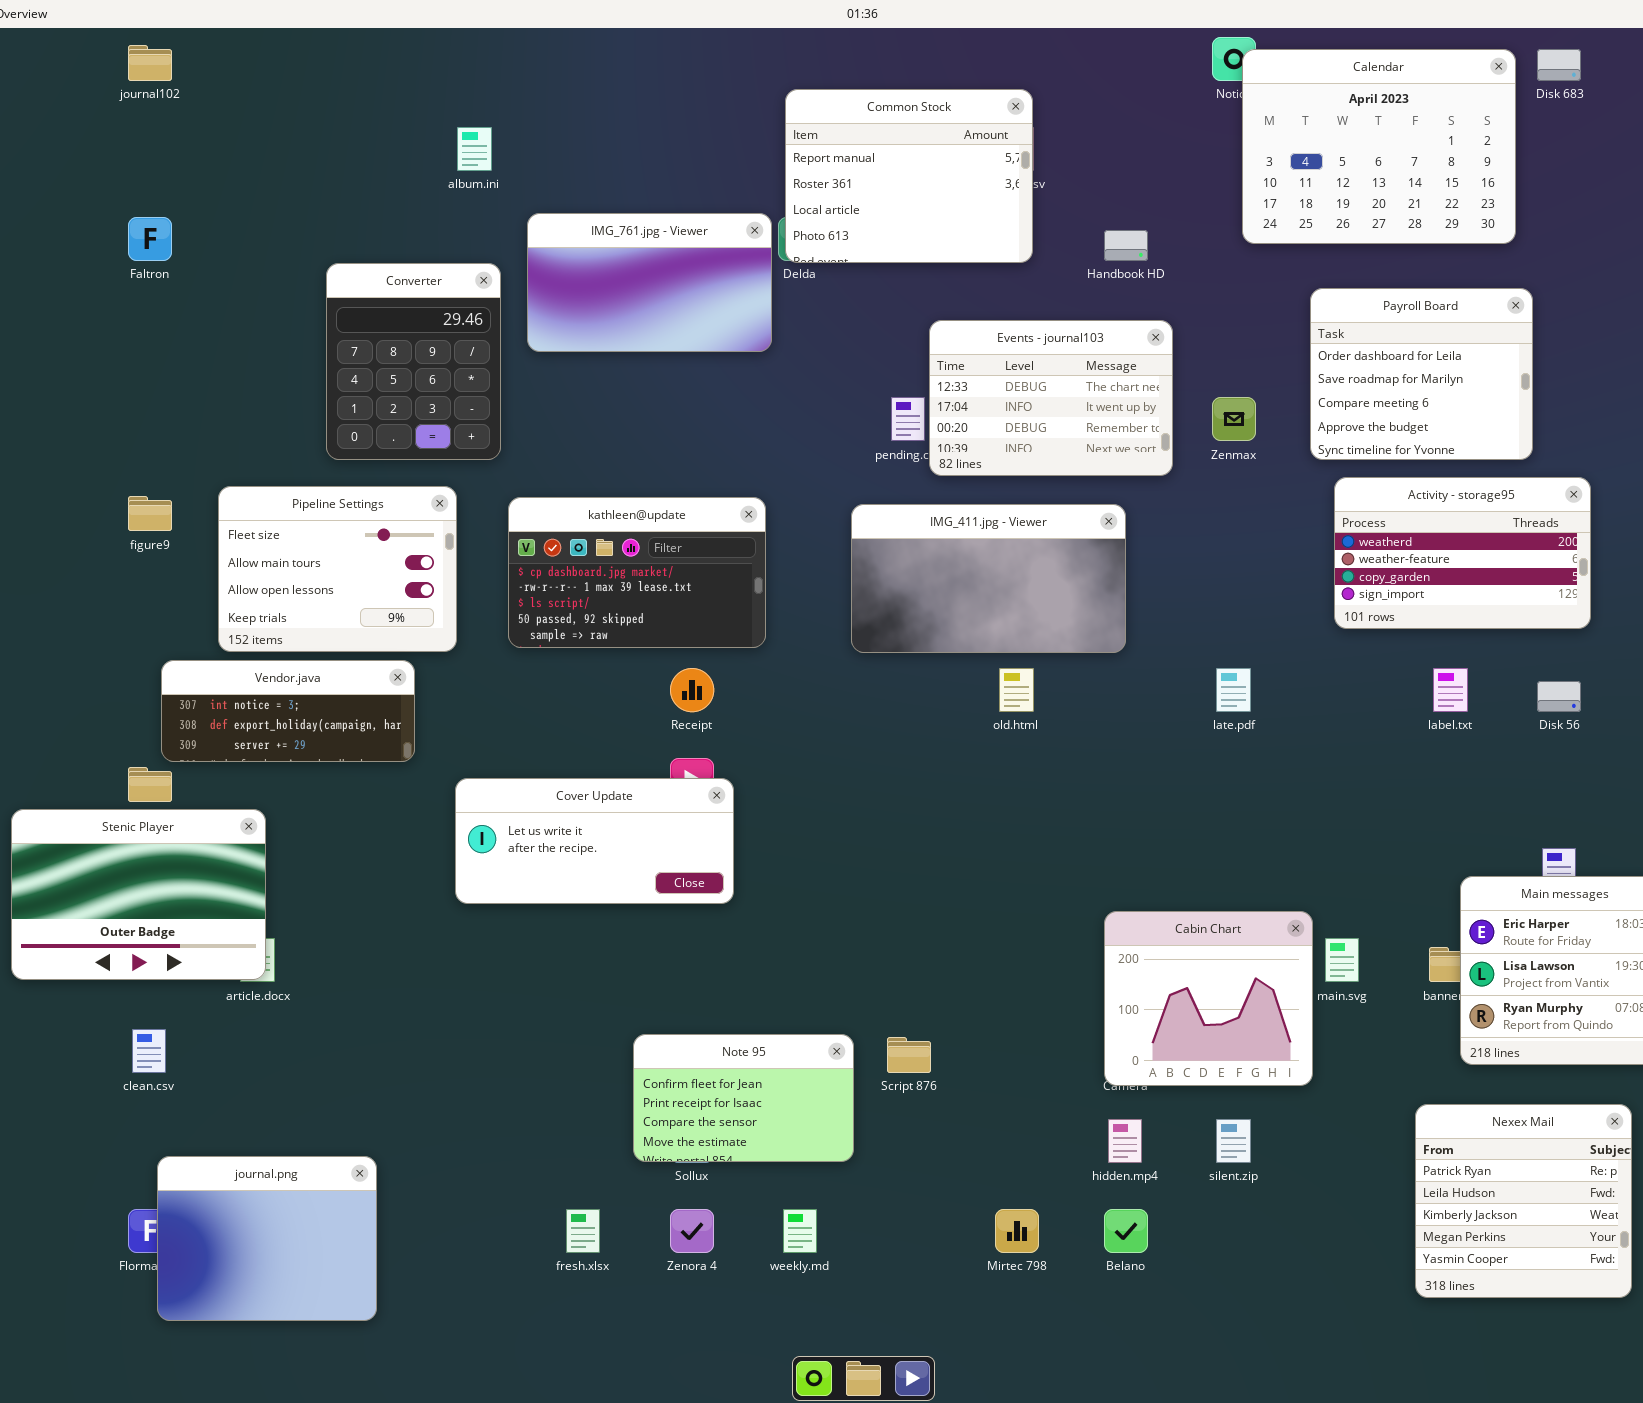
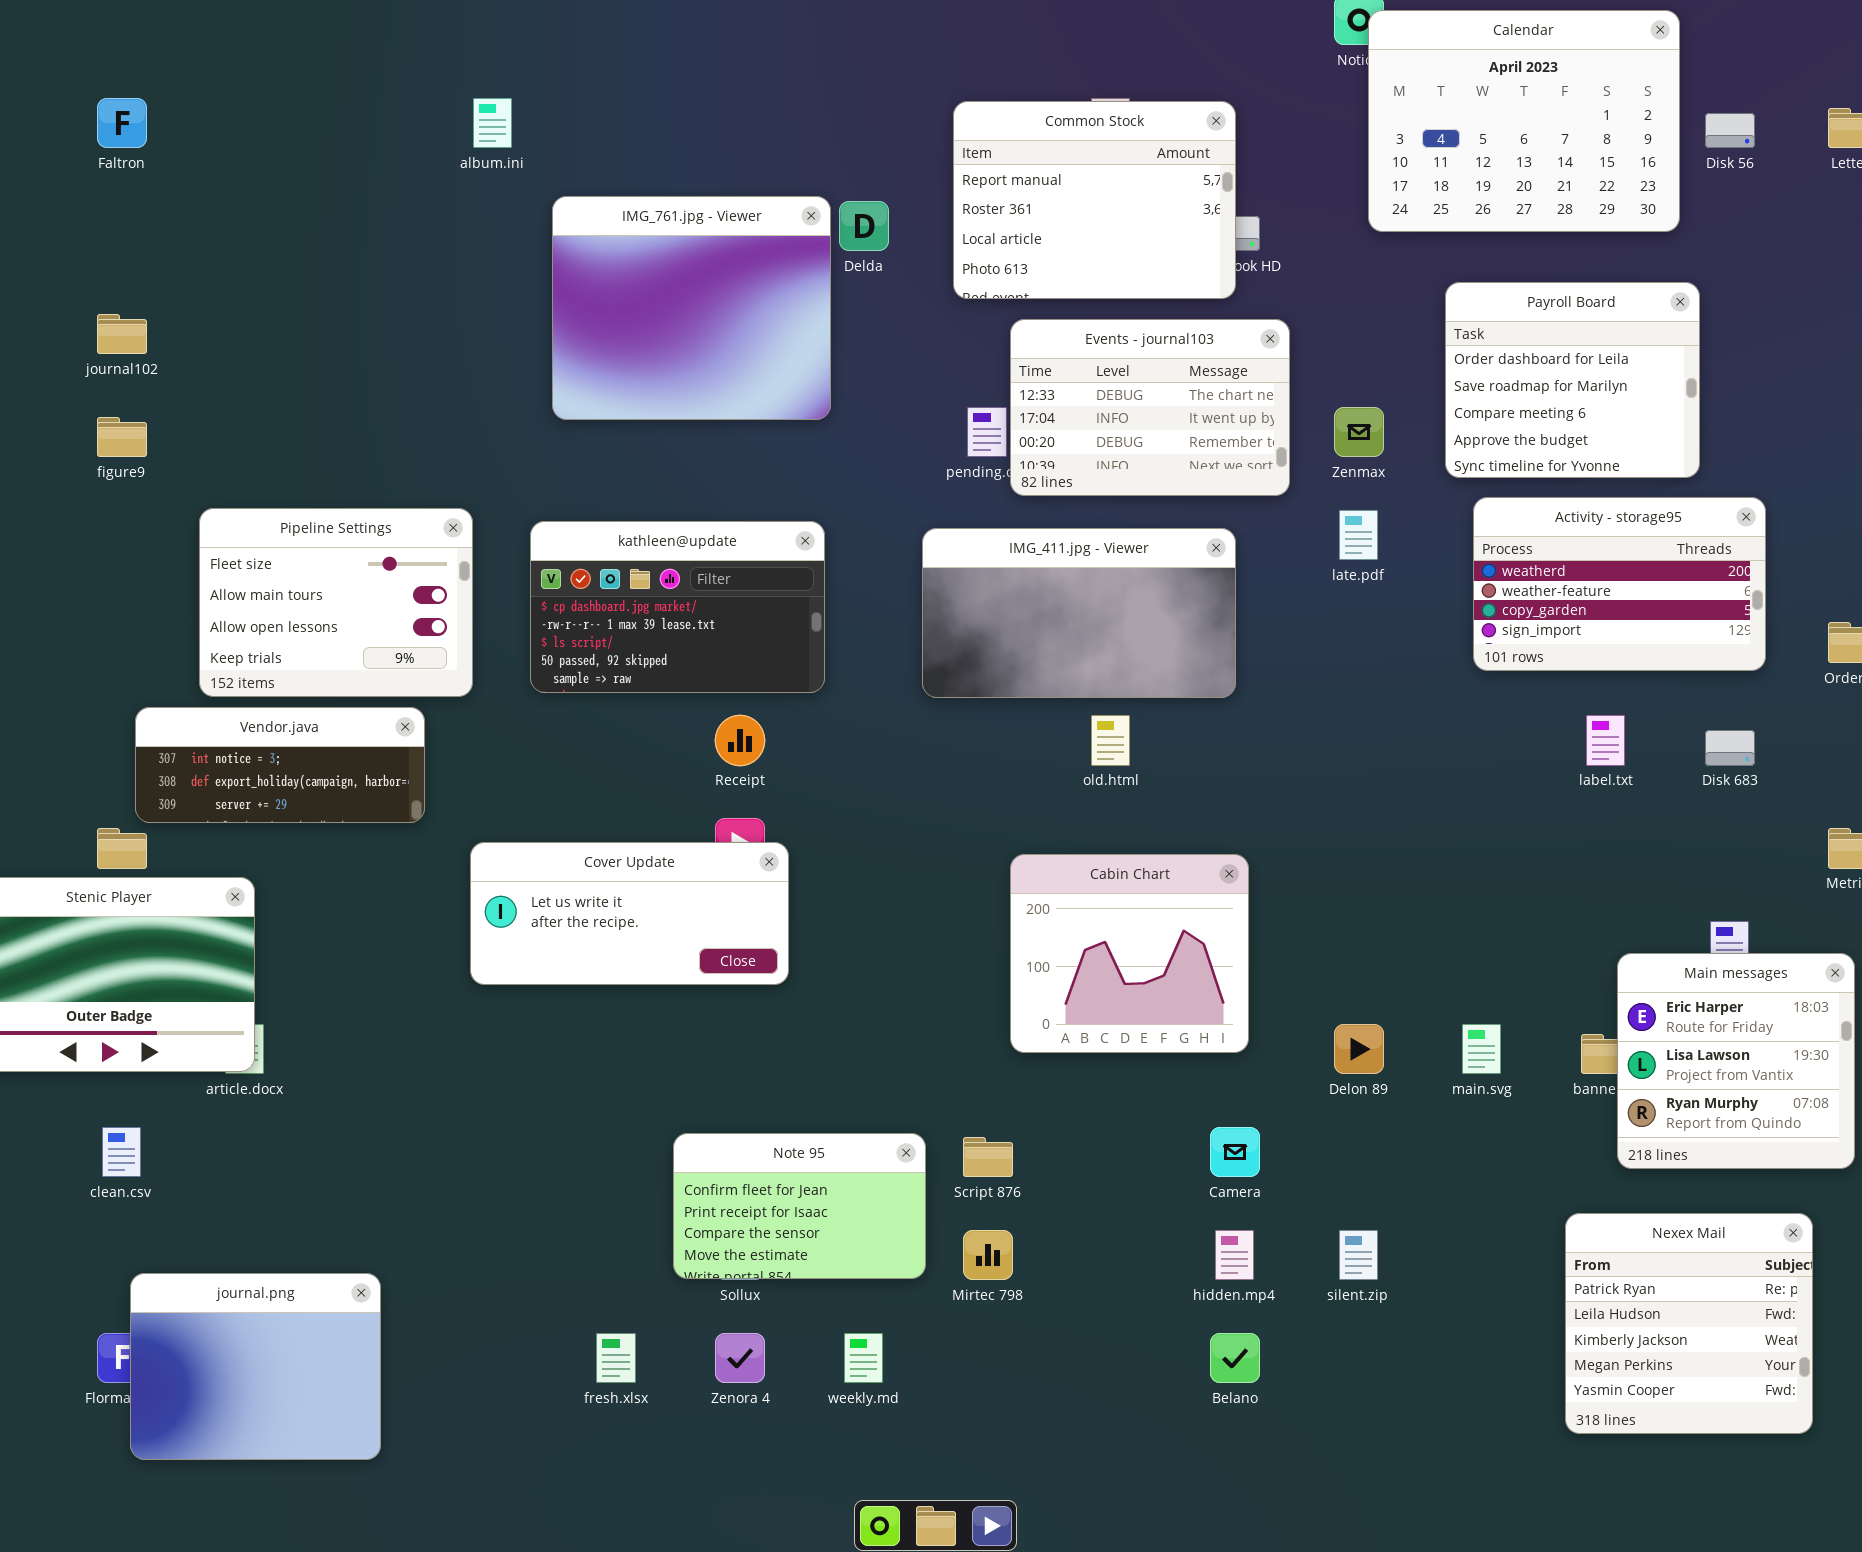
journal102: [128,45,172,81] -> [97,314,147,354], moved
Disk 683: [1537,49,1581,81] -> [1705,730,1755,766], moved
Common Stock: [785,89,1033,263] -> [953,101,1236,299], moved
IMG_761.jpg - Viewer: [527,213,772,352] -> [552,196,831,420], resized
Faltron: [128,217,172,261] -> [97,98,147,148], moved
Converter: [326,263,501,460] -> none, closed
figure9: [128,496,172,531] -> [97,417,147,457], moved
late.pdf: [1216,668,1251,712] -> [1339,510,1378,560], moved
Disk 56: [1537,681,1581,712] -> [1705,113,1755,148], moved
Cabin Chart: [1104,911,1313,1086] -> [1010,854,1249,1053], moved
Mirtec 798: [995,1209,1039,1253] -> [963,1230,1013,1280], moved

